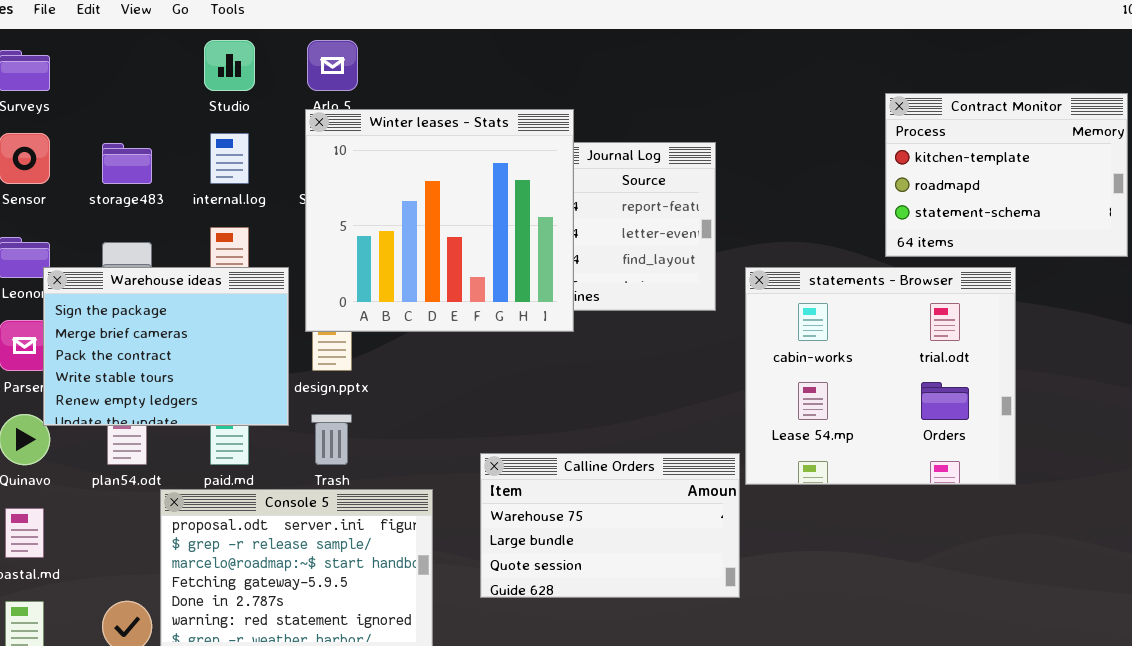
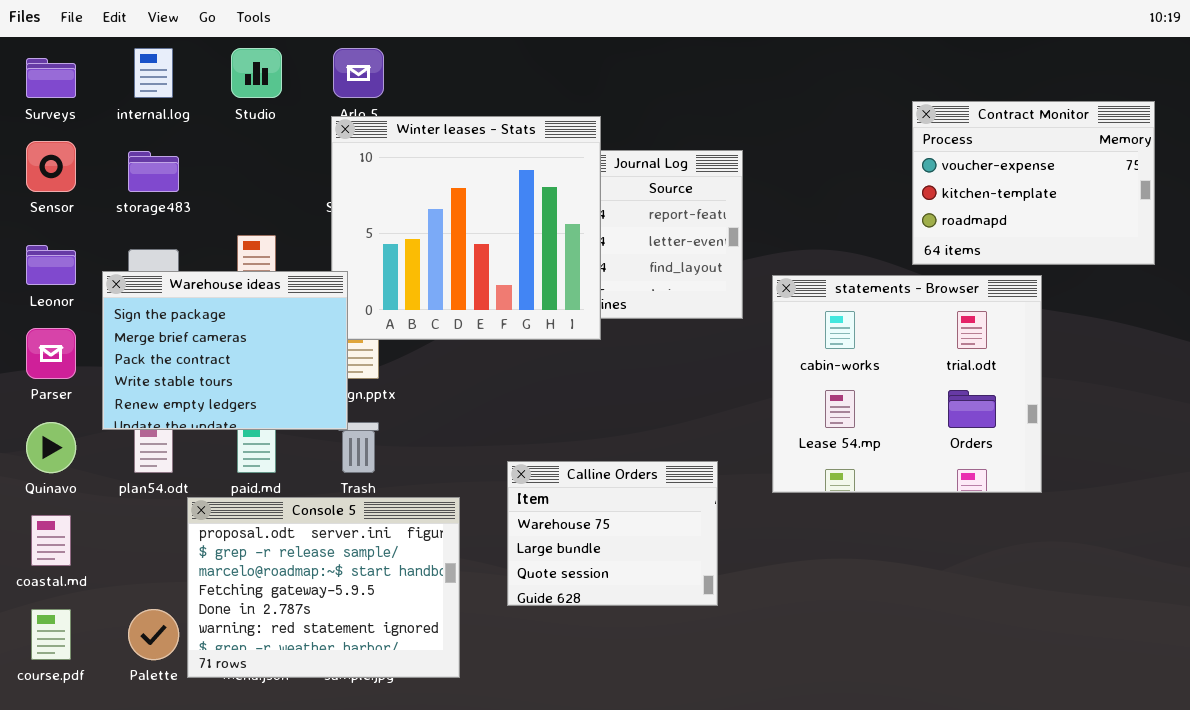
Contract Monitor: [885,93,1128,257] -> [912,101,1155,265], scrolled up 1 row
internal.log: [210,133,249,184] -> [134,48,173,98], moved
Warehouse ideas: [43,267,289,426] -> [102,271,348,430], moved
Calline Orders: [480,453,740,598] -> [507,461,718,606], resized

